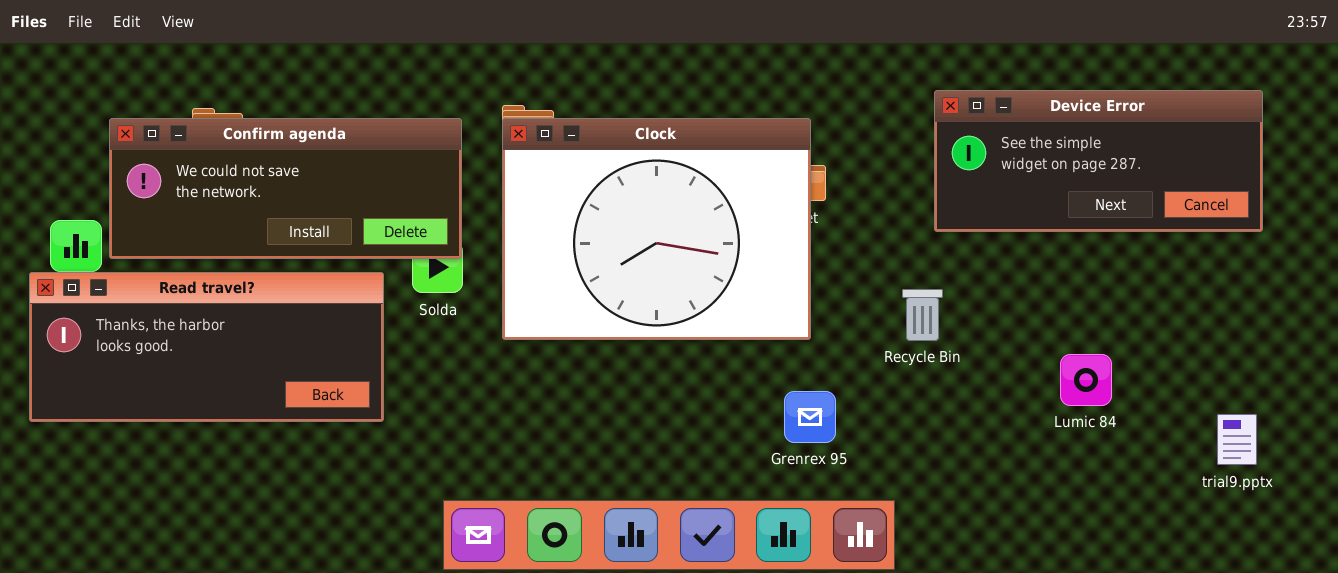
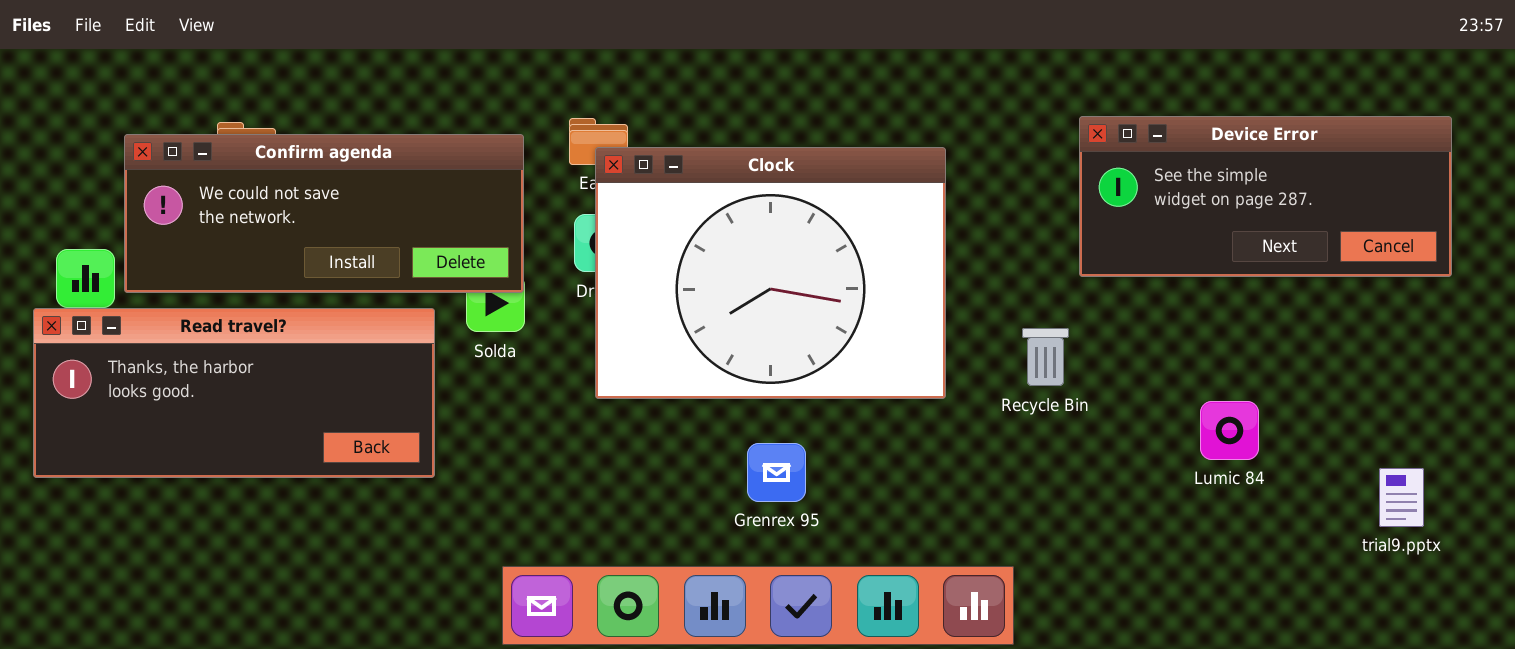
Device Error: [934,90,1263,232] -> [1079,116,1452,277], moved
Clock: [502,118,811,340] -> [595,147,946,399], moved
Grenrex 95: [784,391,836,443] -> [747,443,806,502], moved

